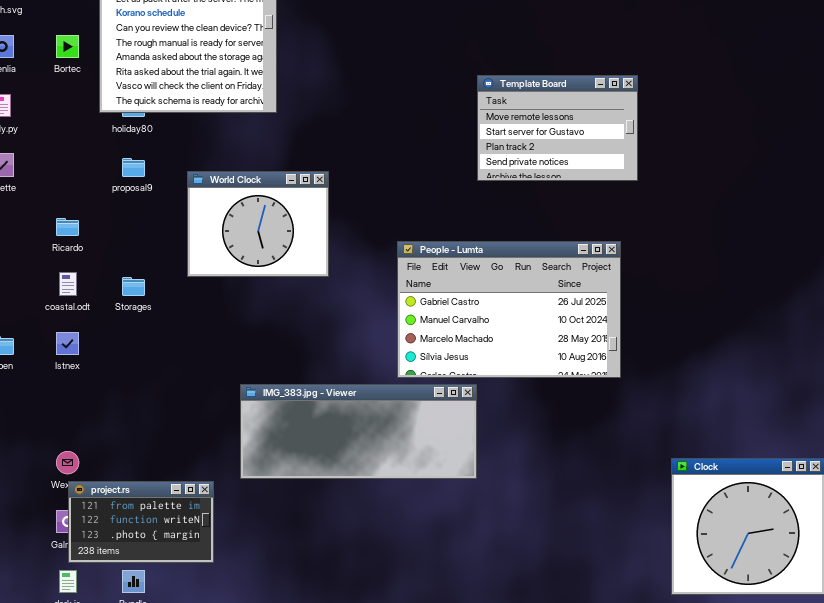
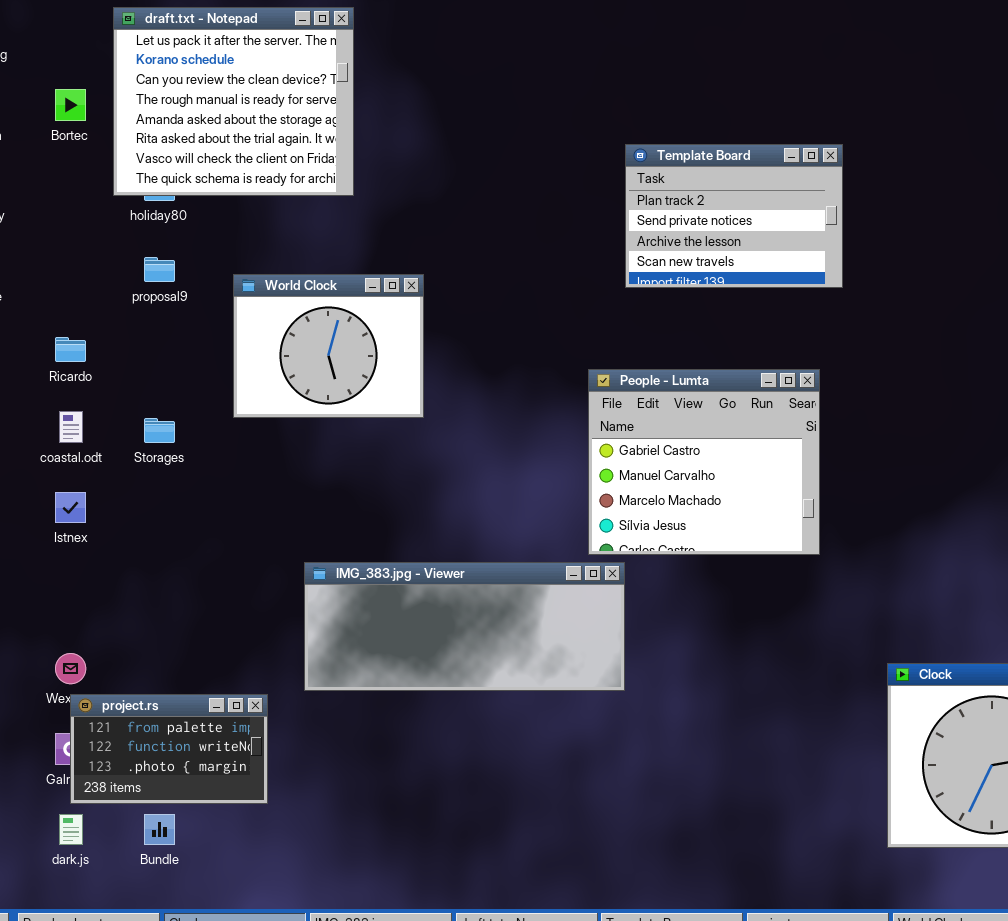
Template Board: [477,75,638,181] -> [625,144,843,288], scrolled down 2 rows
People - Lumta: [397,241,621,378] -> [588,369,820,555], resized

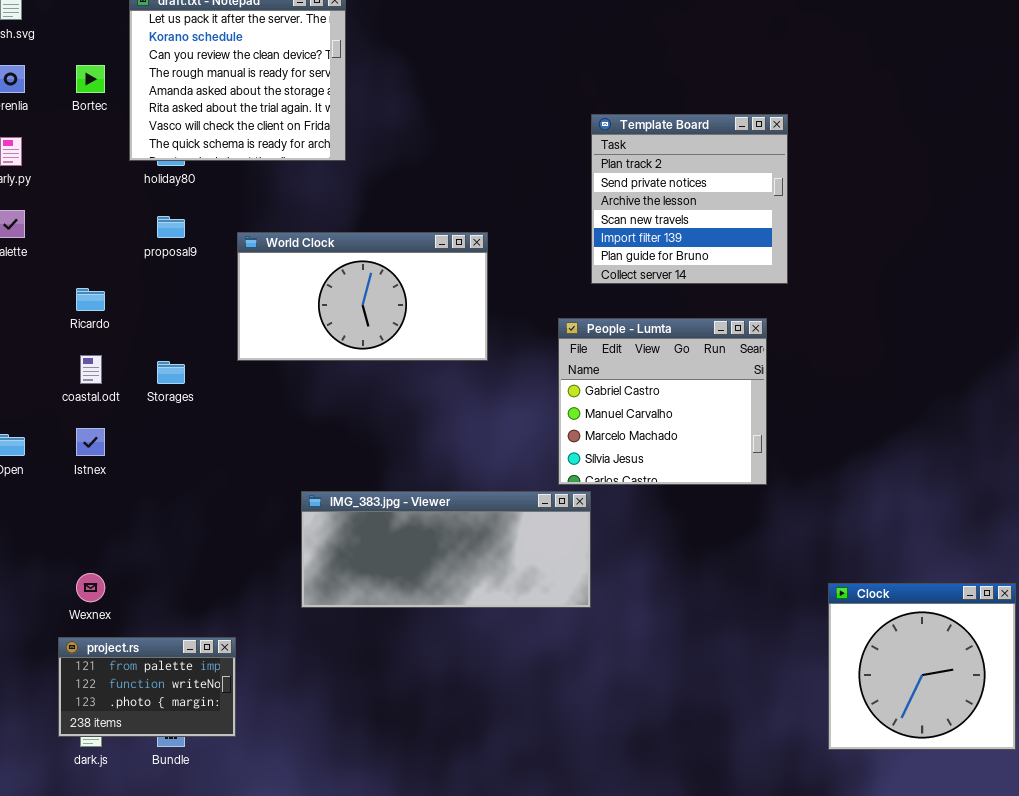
Template Board: [625,144,843,288] -> [591,114,788,284], resized
World Clock: [233,274,424,418] -> [237,232,488,361], resized
project.rs: [70,694,268,804] -> [58,637,236,737], moved

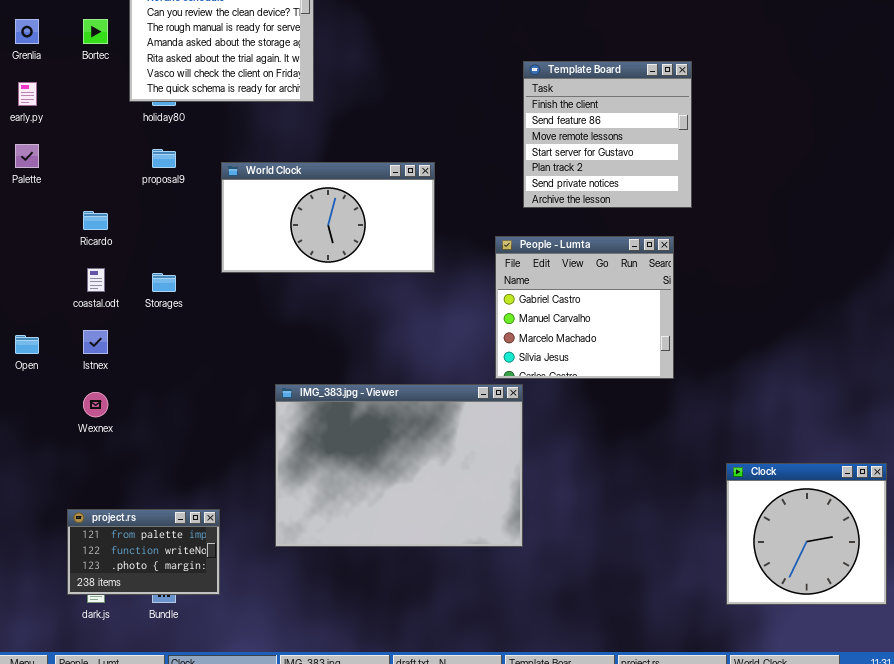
Template Board: [591,114,788,284] -> [523,61,692,208], scrolled up 4 rows
IMG_383.jpg - Viewer: [301,491,591,608] -> [275,384,523,547], resized
Wexnex: [76,573,105,602] -> [83,392,108,417], moved

